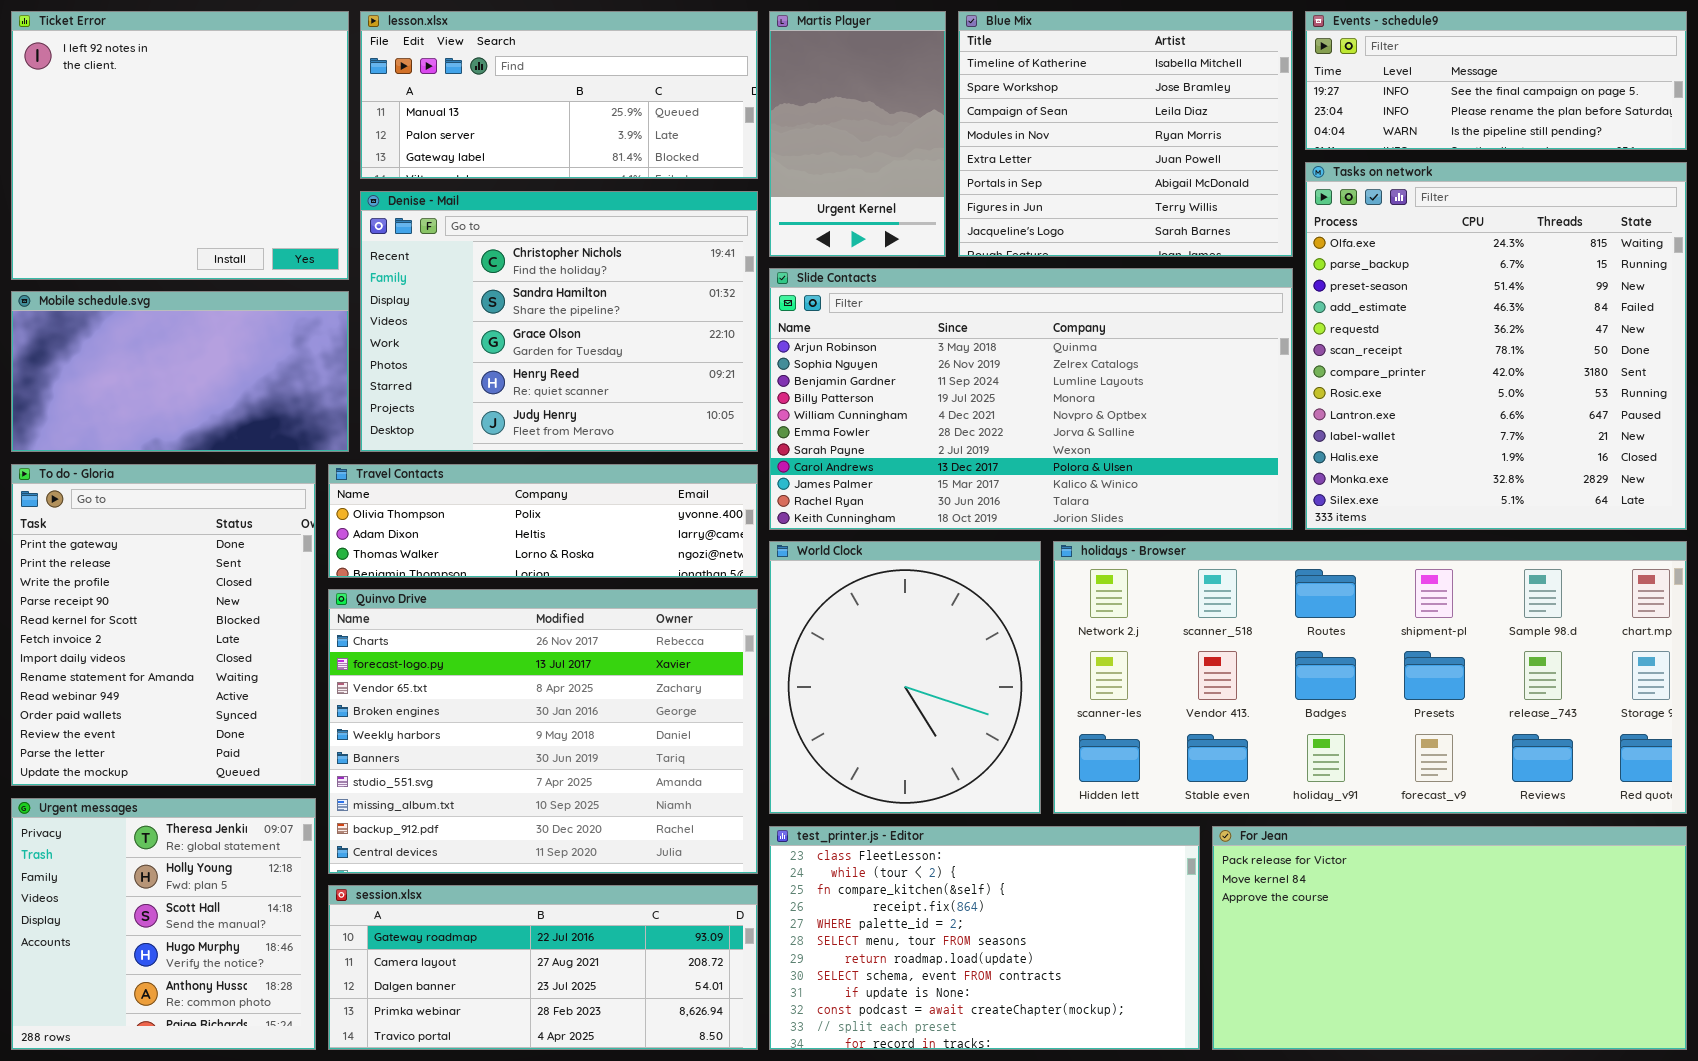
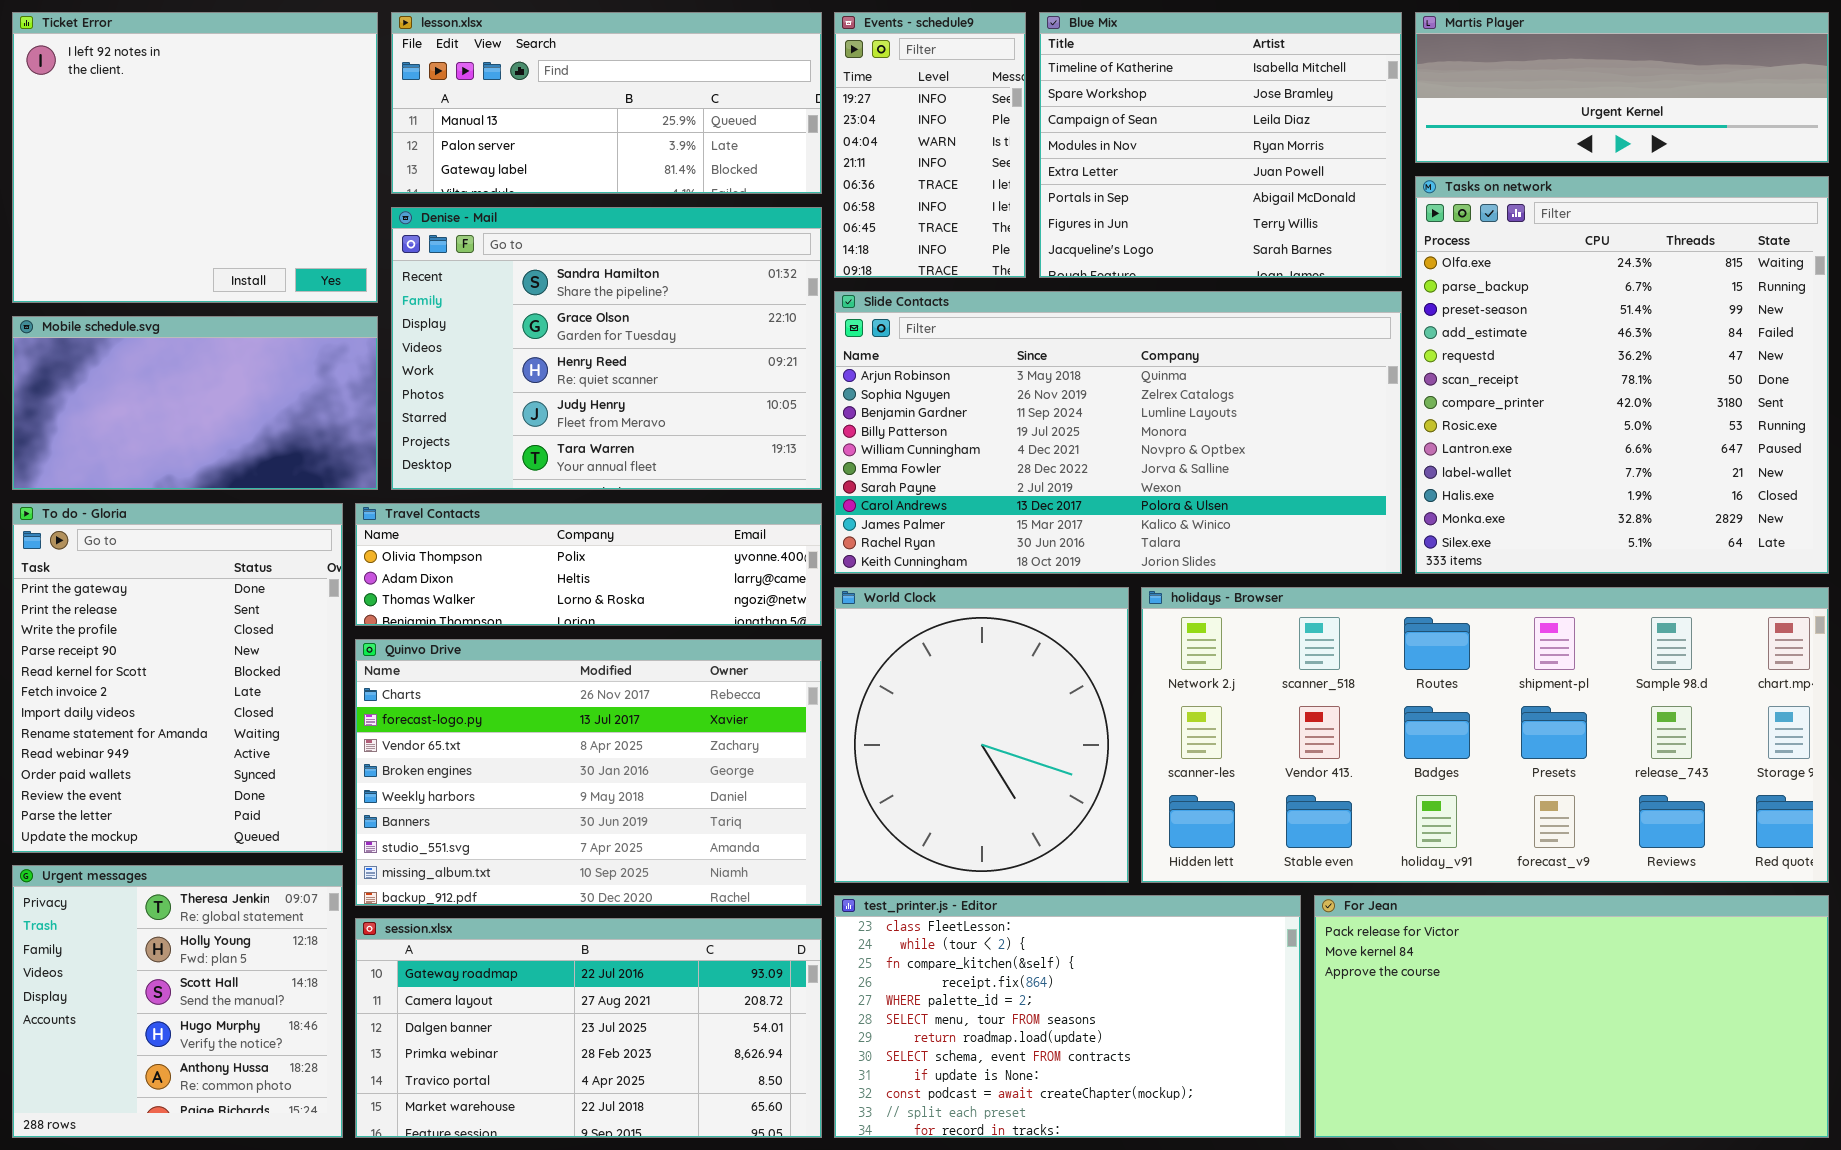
Martis Player: [769,11,946,257] -> [1415,12,1829,163], moved, resized
Events - schedule9: [1305,11,1687,150] -> [834,12,1026,278], moved, resized
Denise - Mail: [360,191,758,452] -> [391,207,822,490], scrolled down 1 row
Quinvo Drive: [328,589,758,874] -> [355,639,822,906], resized
session.xlsx: [328,885,758,1050] -> [355,918,822,1138], resized

